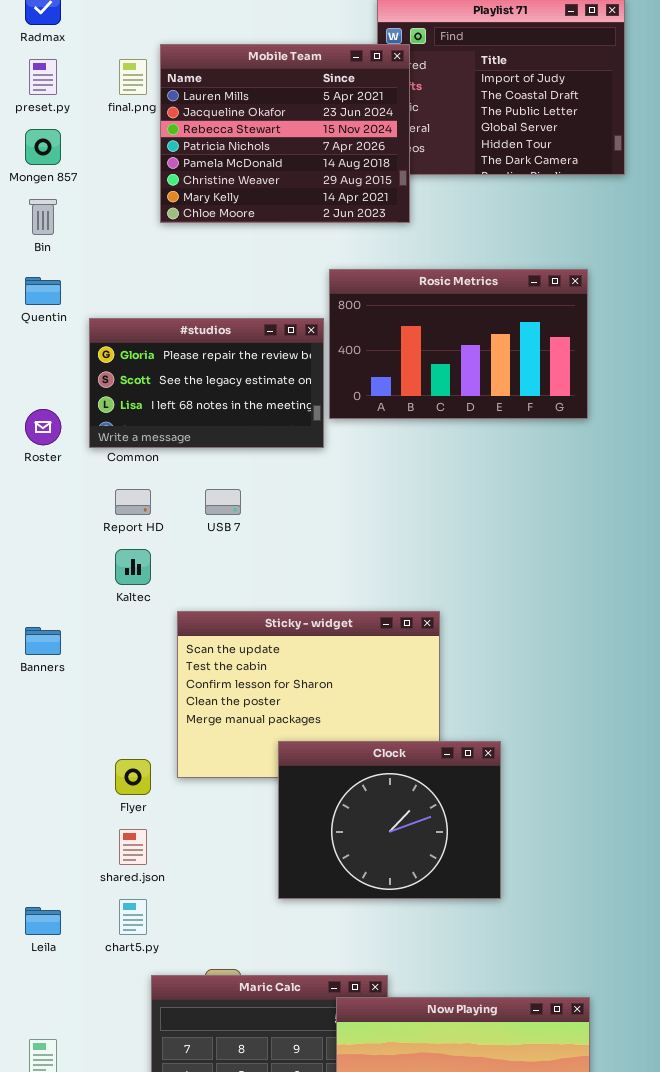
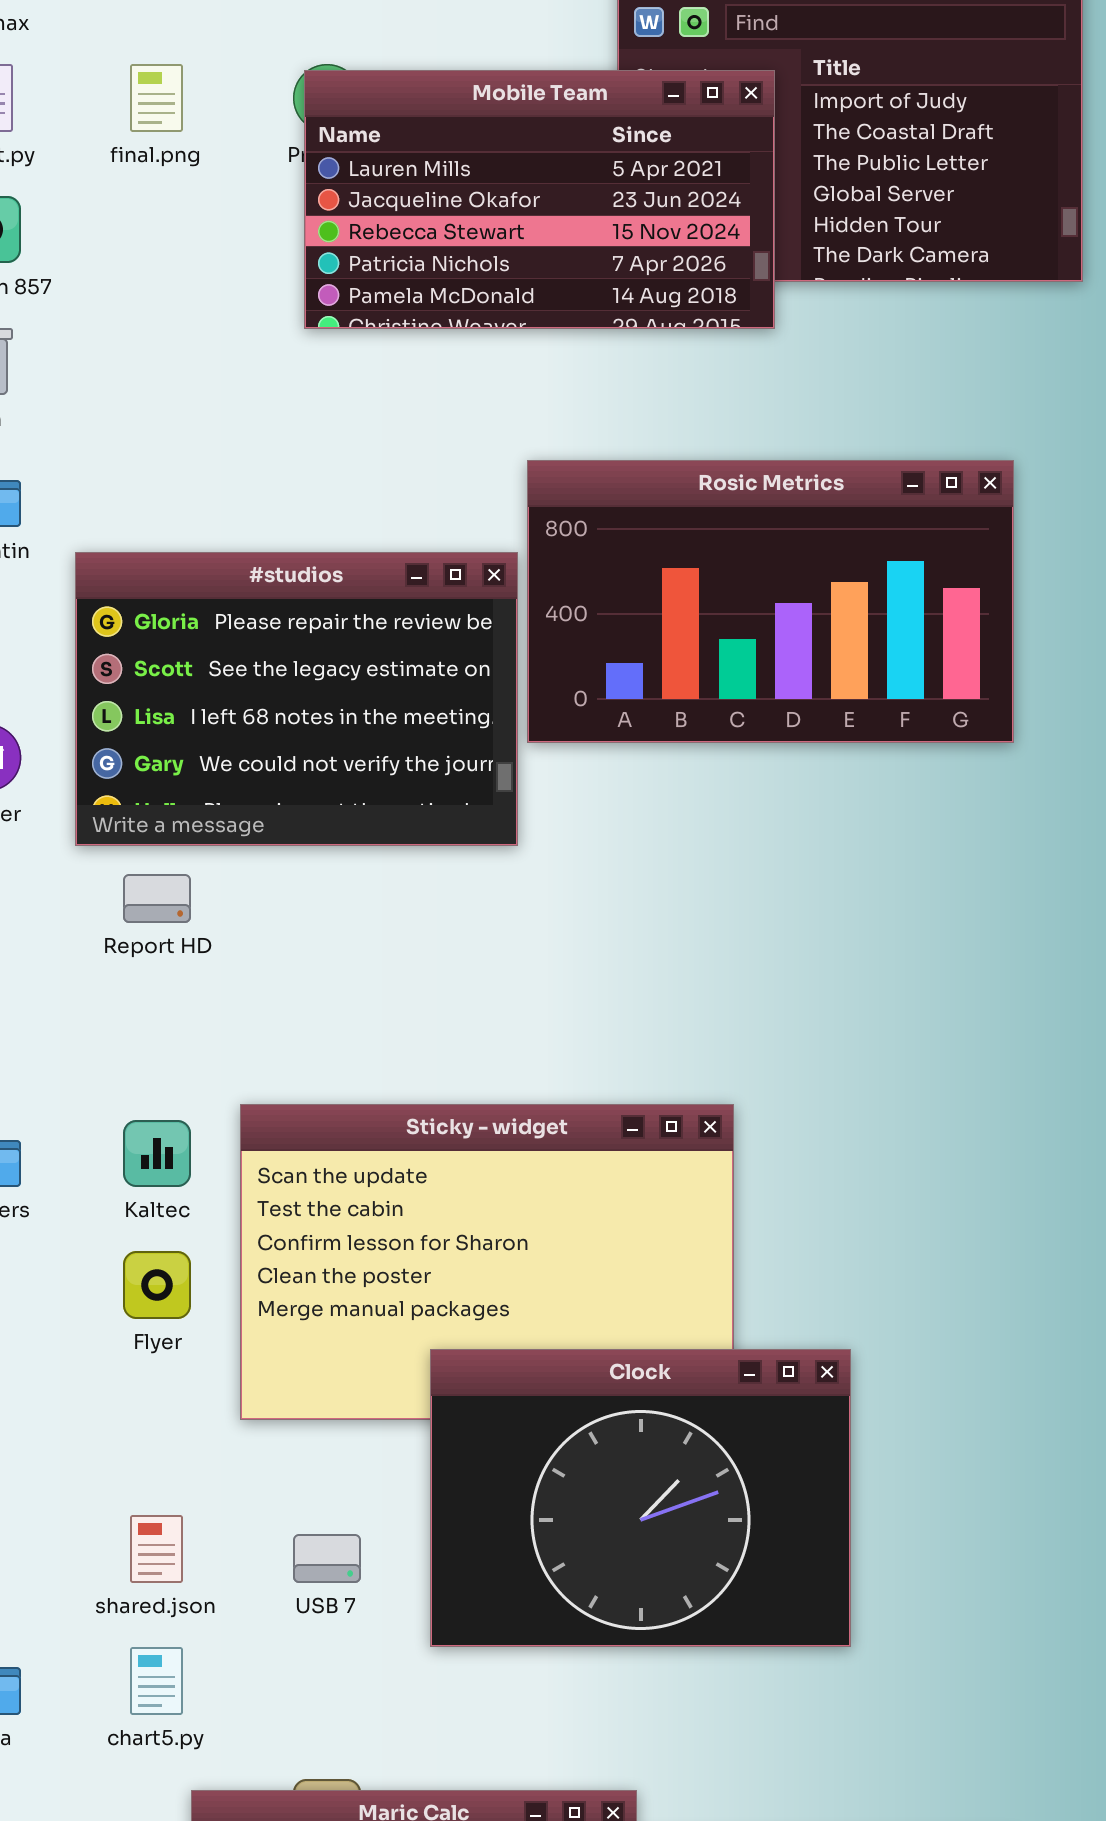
Mobile Team: [160,44,410,223] -> [304,70,775,329], moved, resized
#studios: [89,318,324,448] -> [75,552,518,846], resized
USB 7: [205,489,241,515] -> [293,1534,361,1583], moved
Kaltec: [115,549,151,585] -> [123,1120,191,1187], moved
Flyer: [115,759,151,795] -> [123,1251,191,1319], moved

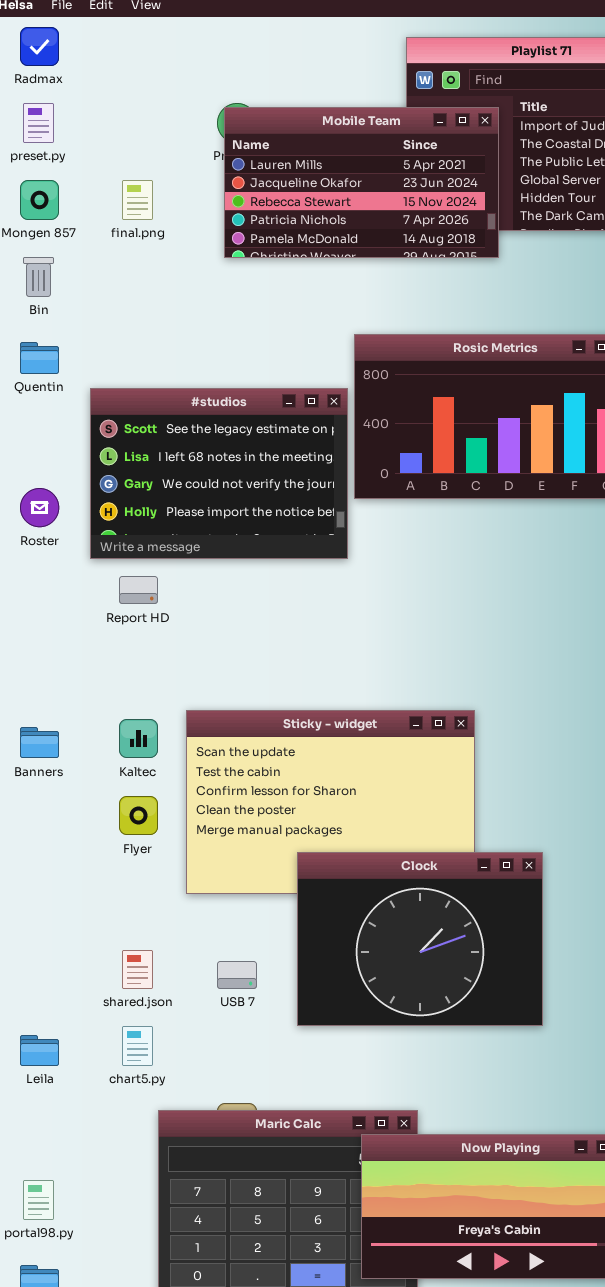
final.png: [130,64,183,132] -> [122,180,153,220], moved
#studios: [75,552,518,846] -> [90,388,348,559], scrolled down 1 row

